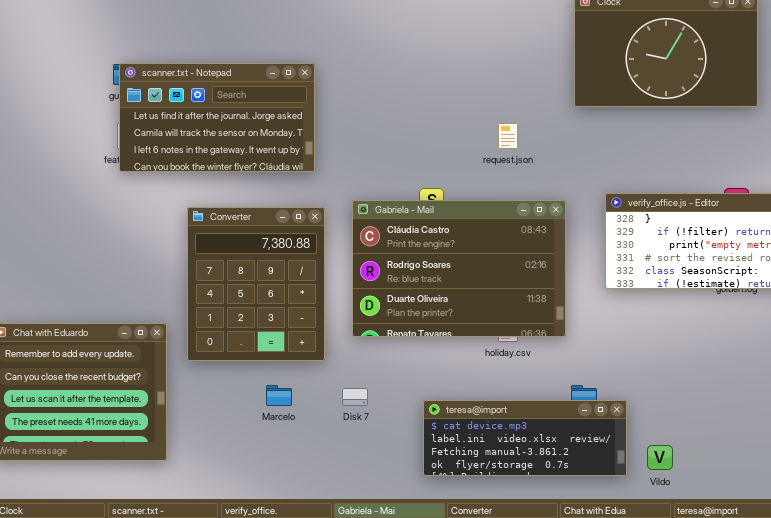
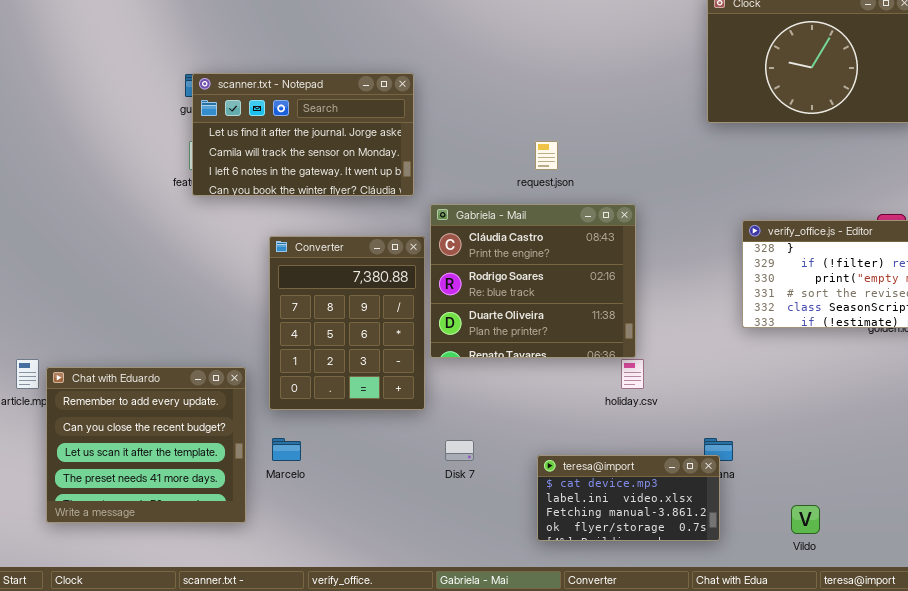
request.json: [498,123,518,149] -> [535,141,558,170], moved
Gabriela - Mail: [352,200,566,337] -> [430,204,636,358], moved, resized
Marcelo: [266,385,292,406] -> [272,438,301,461], moved
teresa@import: [423,400,627,476] -> [537,455,720,541], resized

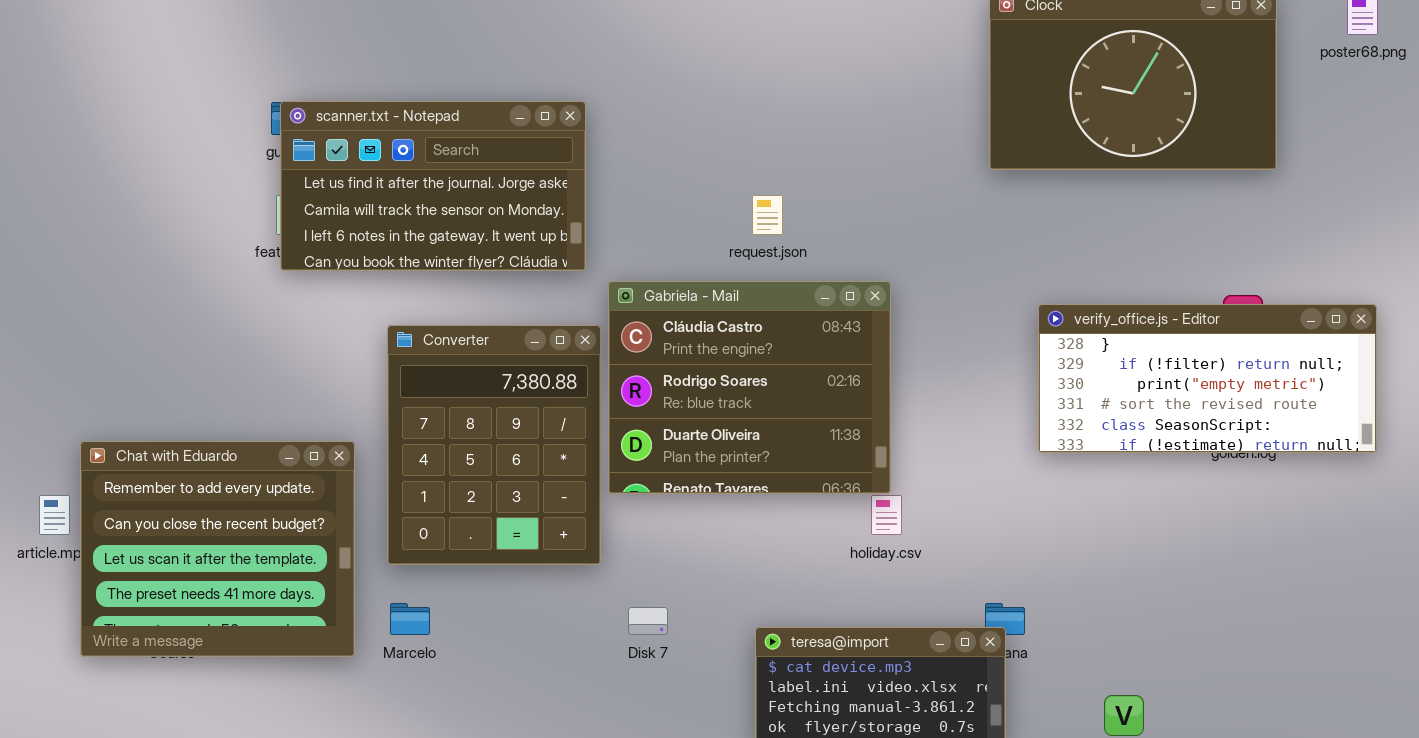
Chat with Eduardo: [46,367,246,523] -> [80,441,355,657], moved

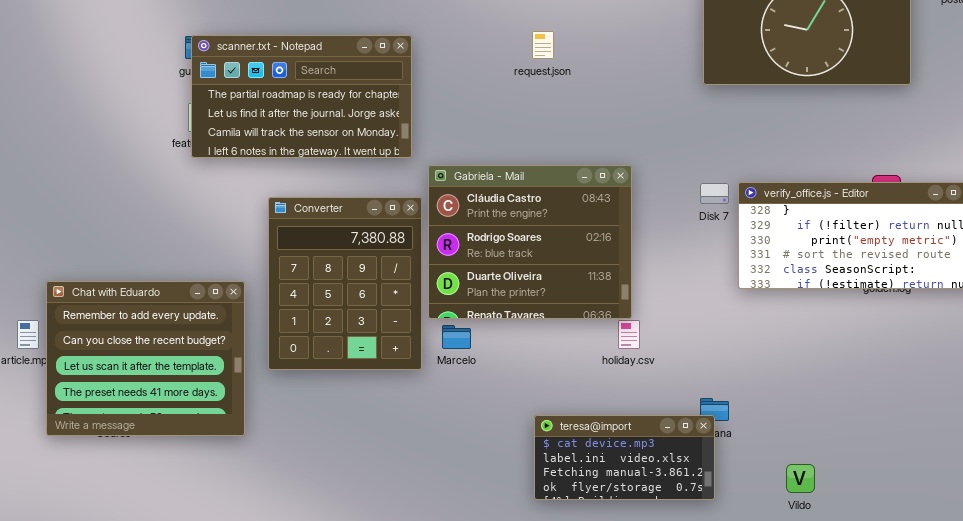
scanner.txt - Notepad: [280,101,586,271] -> [191,35,412,158], scrolled up 1 row
request.json: [752,195,783,235] -> [532,31,554,59], moved
Marcelo: [390,603,430,635] -> [442,325,471,349], moved
Disk 7: [628,607,668,635] -> [700,183,729,204], moved

